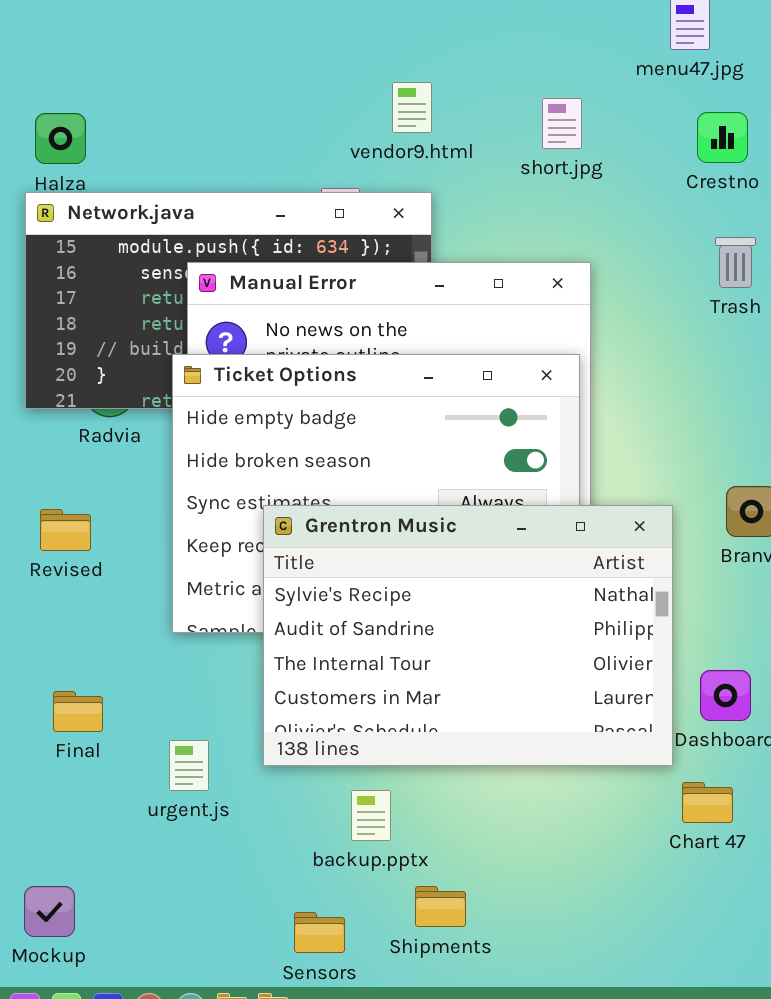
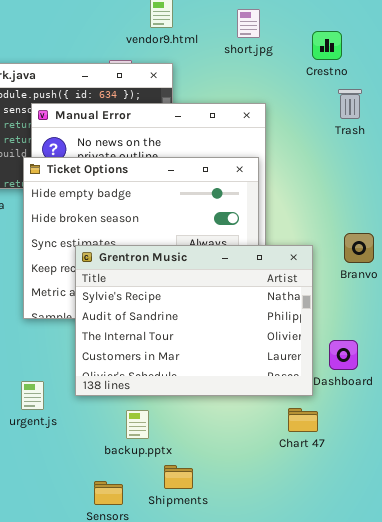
Crestno: [697,112,748,163] -> [312,31,342,60], moved
Chart 47: [682,782,733,823] -> [288,408,318,432], moved

